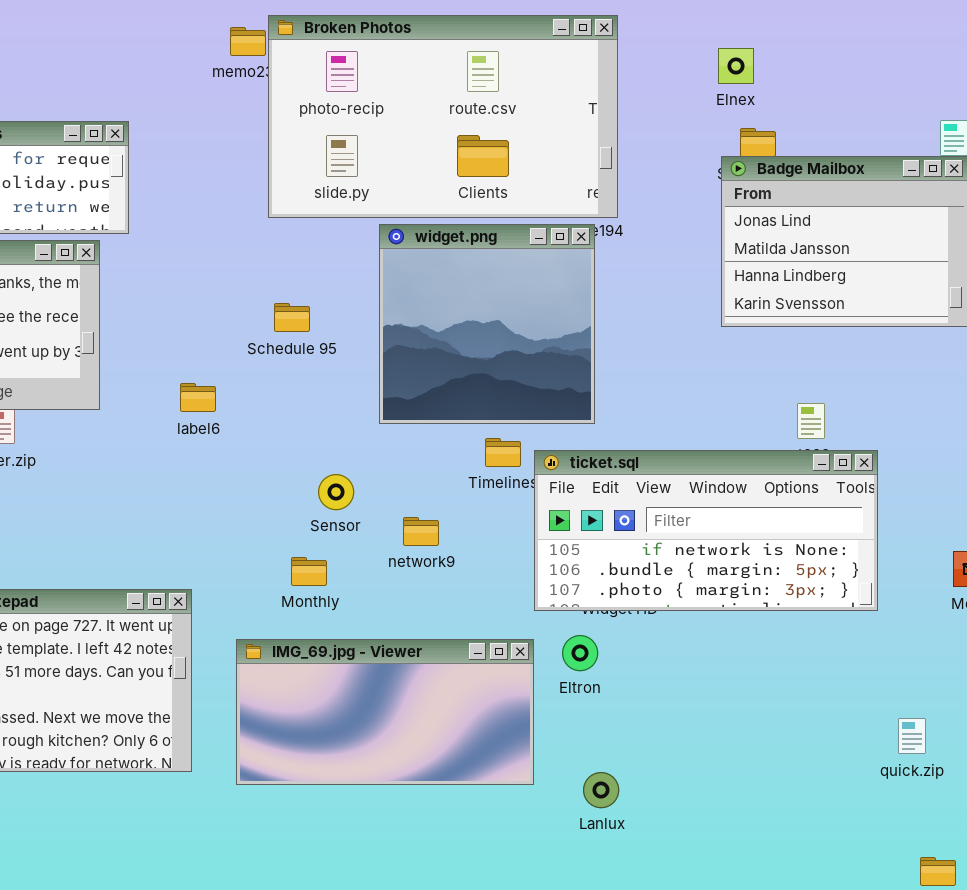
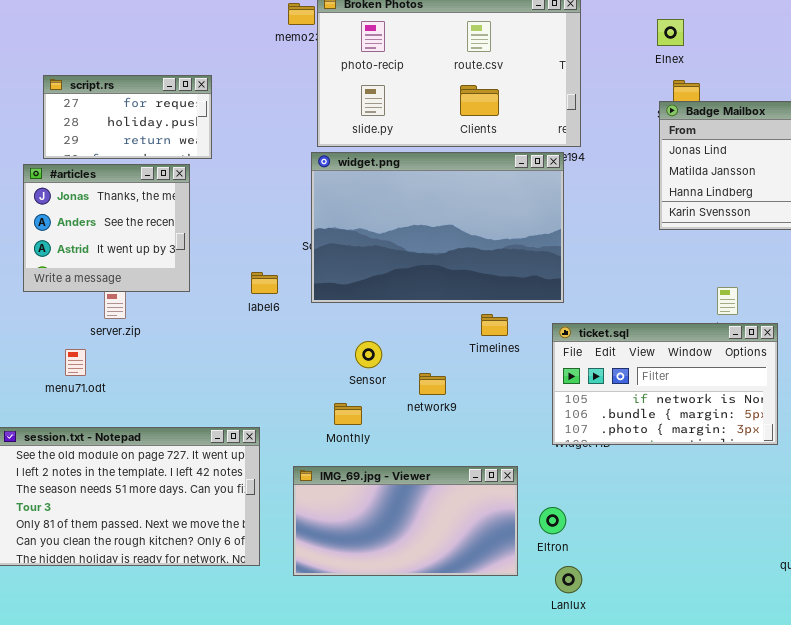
widget.png: [379,224,595,424] -> [311,152,564,303], resized
ticket.sql: [534,450,878,611] -> [552,323,778,445], resized
Eltron: [562,635,598,671] -> [539,507,566,534], moved

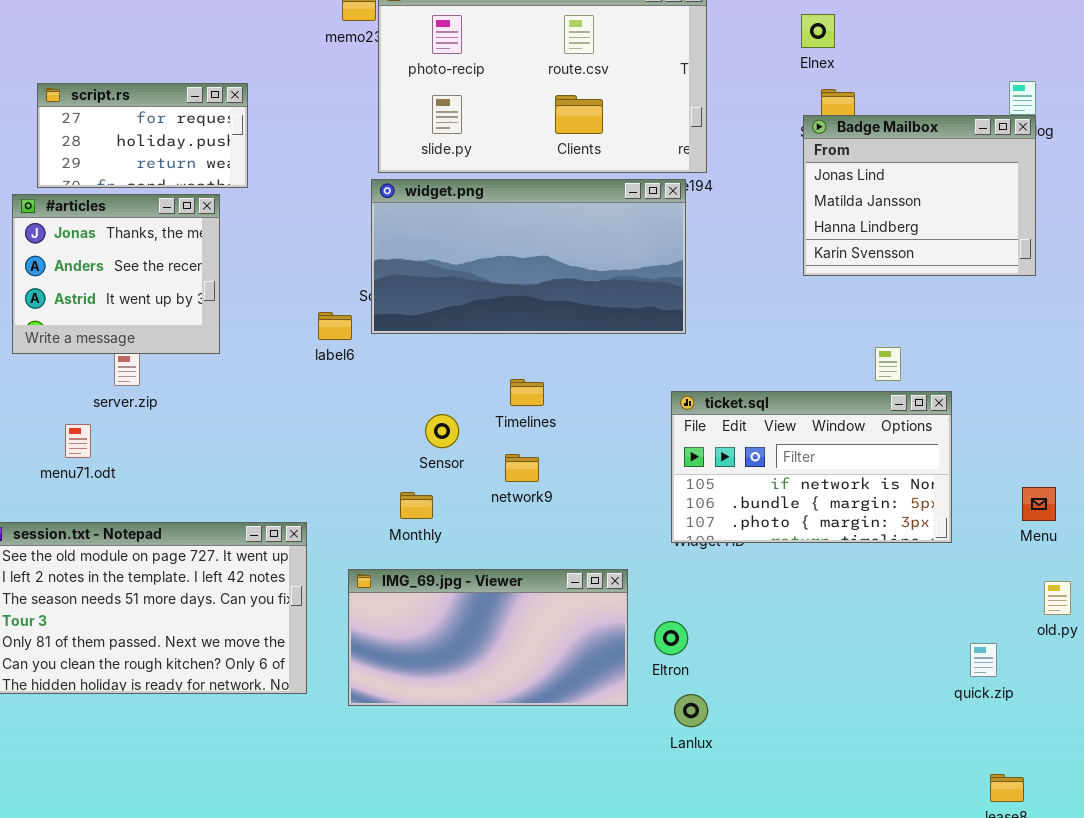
widget.png: [311,152,564,303] -> [371,179,686,334], resized
label6: [251,272,278,294] -> [318,312,352,340], moved
Timelines: [481,314,508,336] -> [510,379,544,406], moved

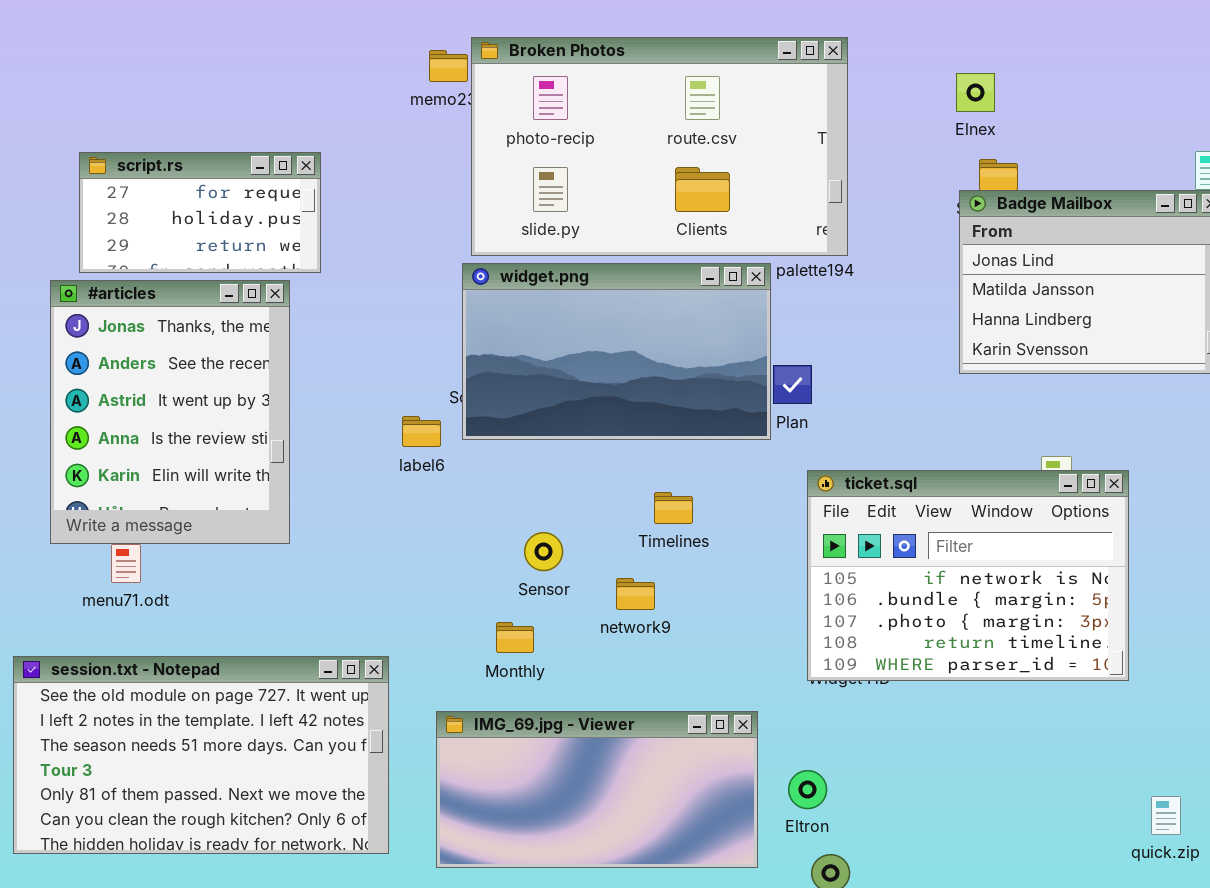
widget.png: [371,179,686,334] -> [462,263,771,440], resized
#articles: [12,194,220,354] -> [50,280,290,544], resized
Timelines: [510,379,544,406] -> [654,492,693,524], moved
ticket.sql: [671,391,952,543] -> [807,470,1129,681], resized

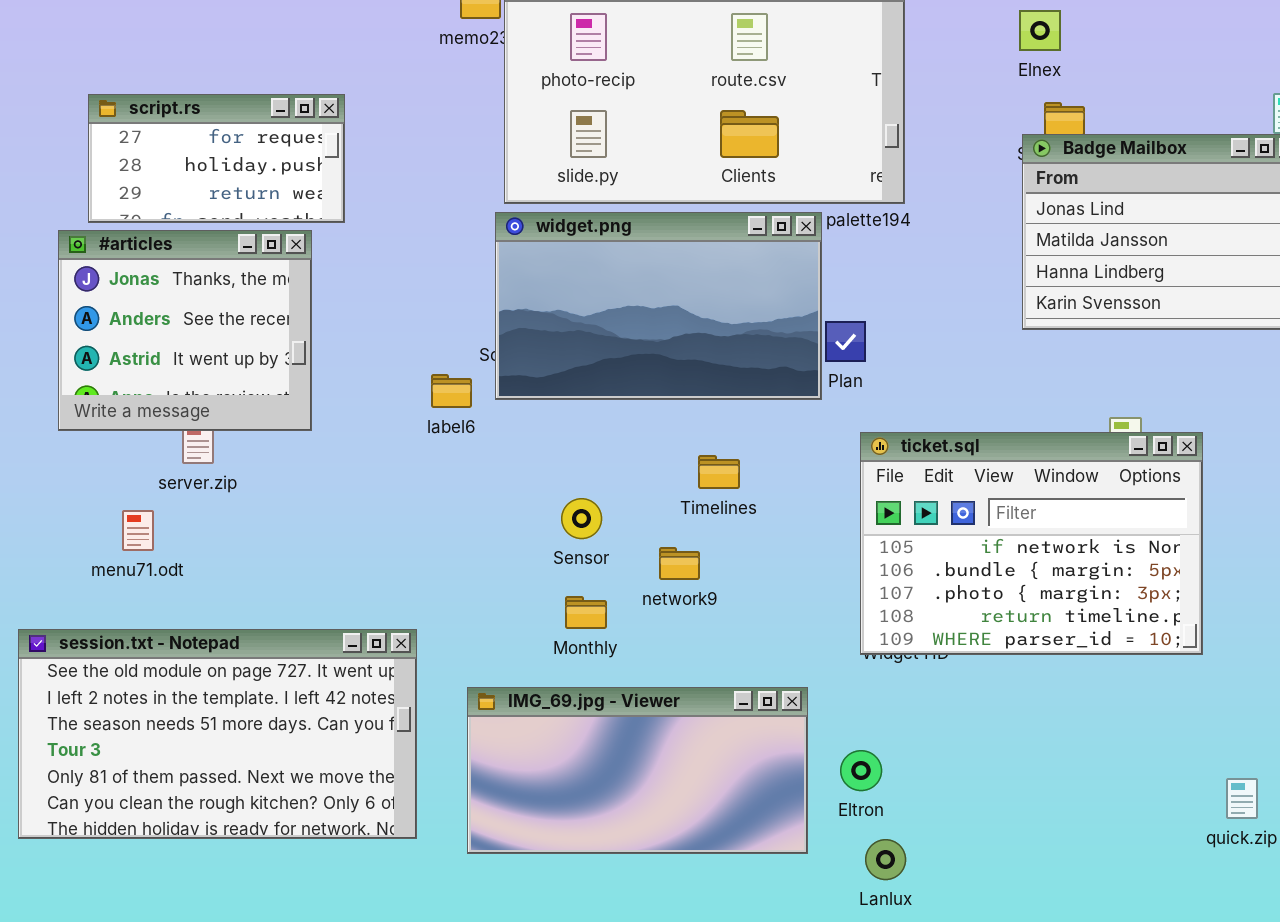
#articles: [50,280,290,544] -> [58,230,312,431], resized
Monthly: [496,622,534,653] -> [565,596,607,629], moved

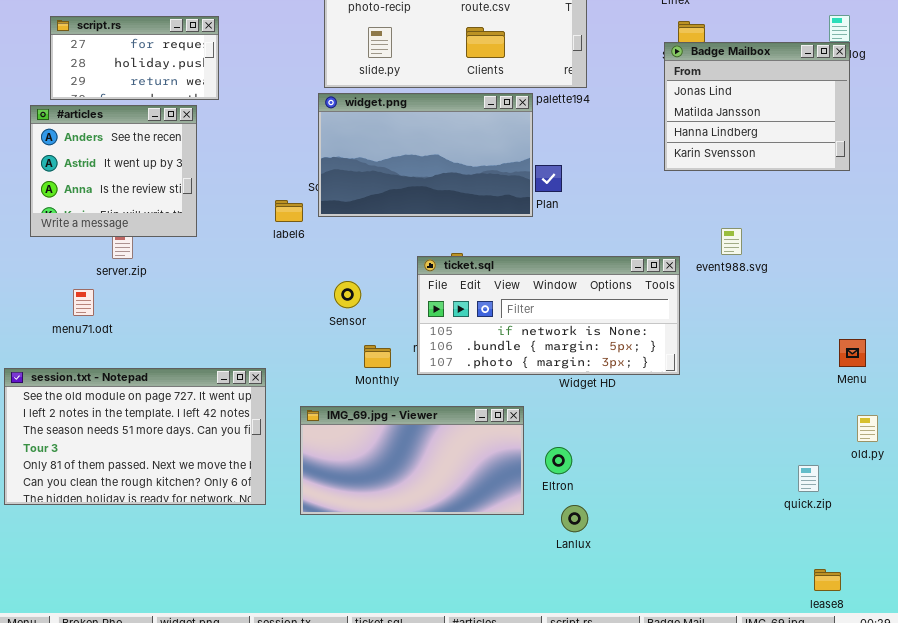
#articles: [58,230,312,431] -> [30,105,197,237], scrolled down 1 row
ticket.sql: [860,432,1203,655] -> [417,256,680,375], moved, resized
Sensor: [561,498,602,539] -> [334,281,361,308], moved

